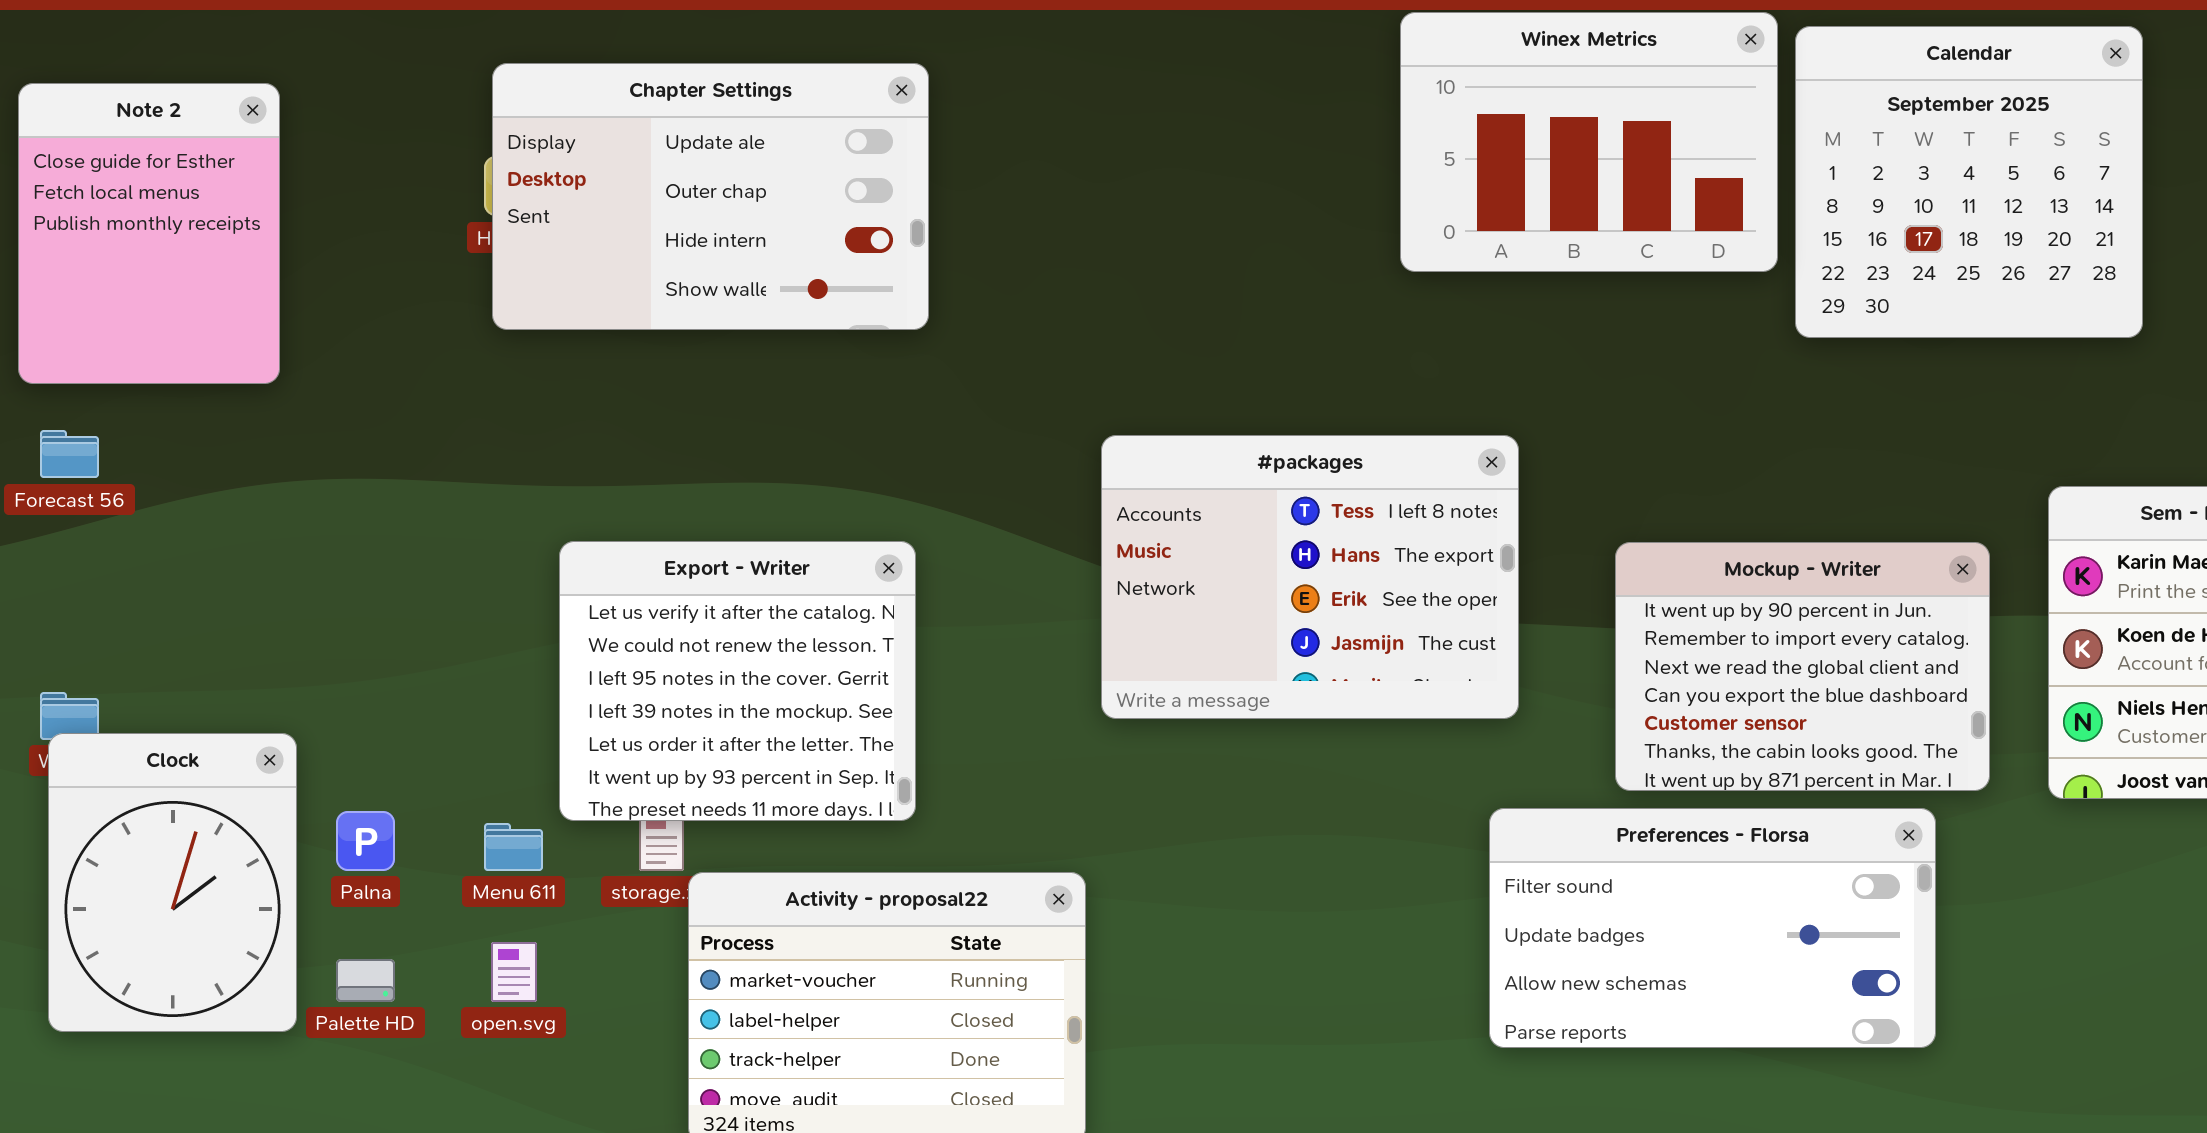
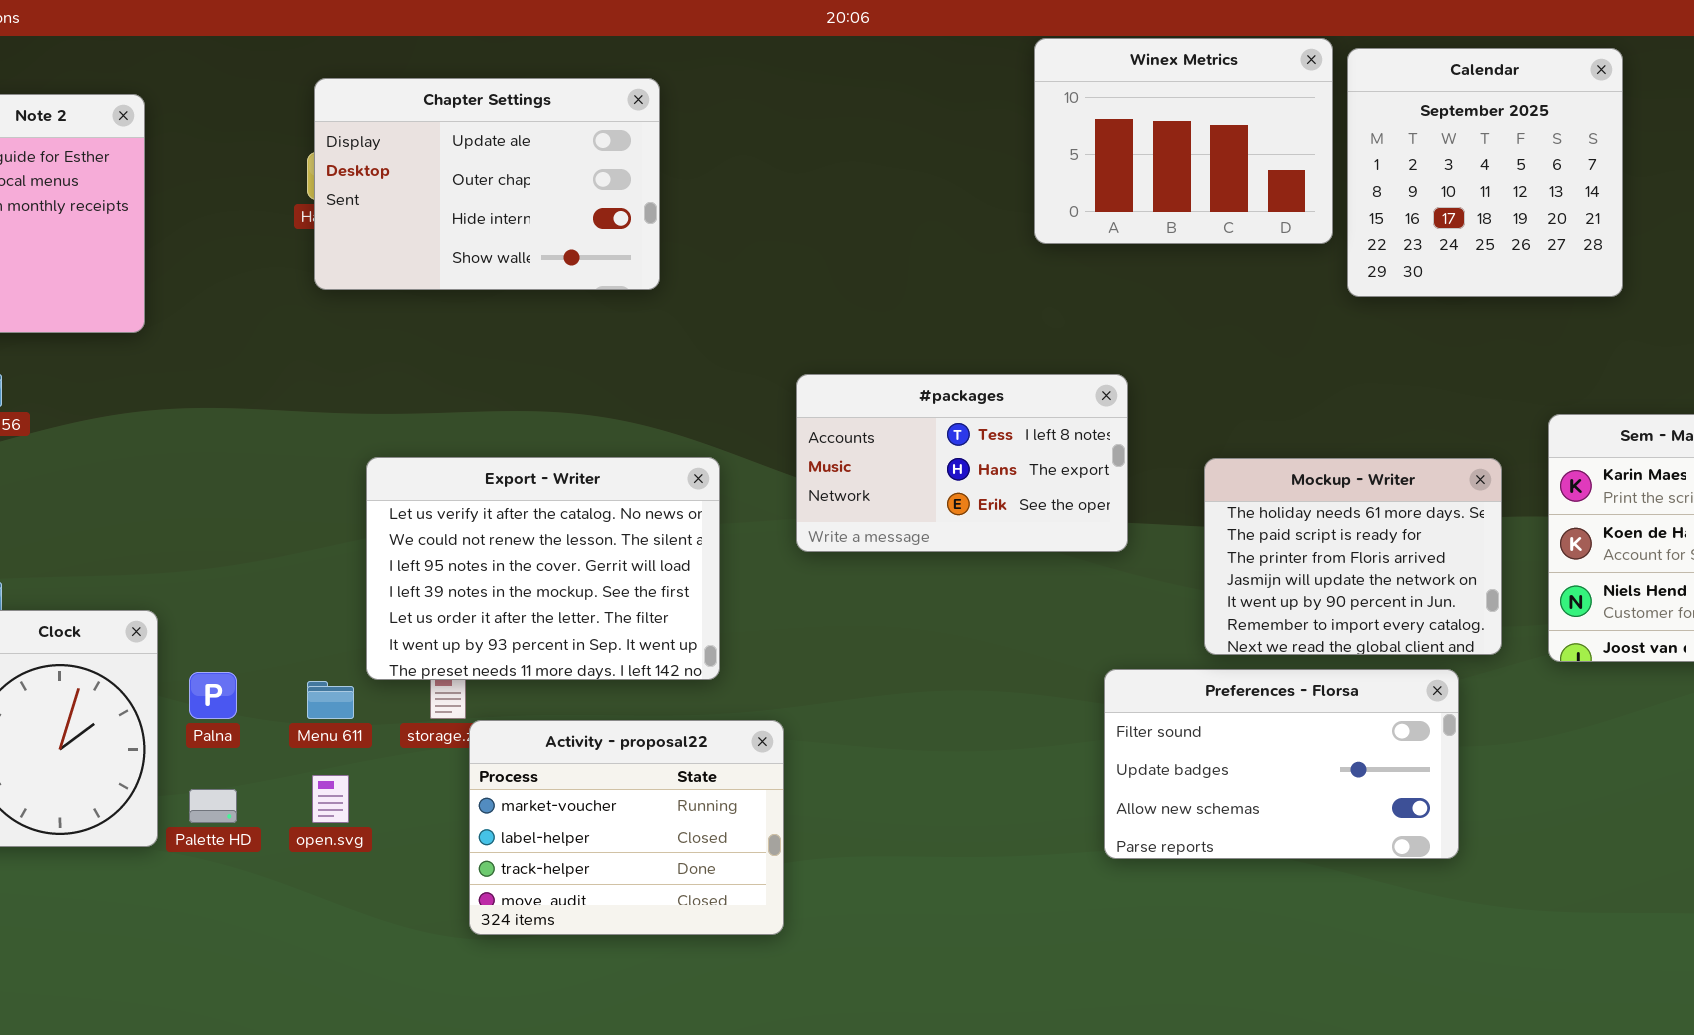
#packages: [1101,435,1519,719] -> [796,374,1128,552], resized
Export - Writer: [559,541,916,821] -> [366,457,720,680], resized
Mockup - Writer: [1615,542,1990,791] -> [1204,458,1502,655], scrolled up 4 rows

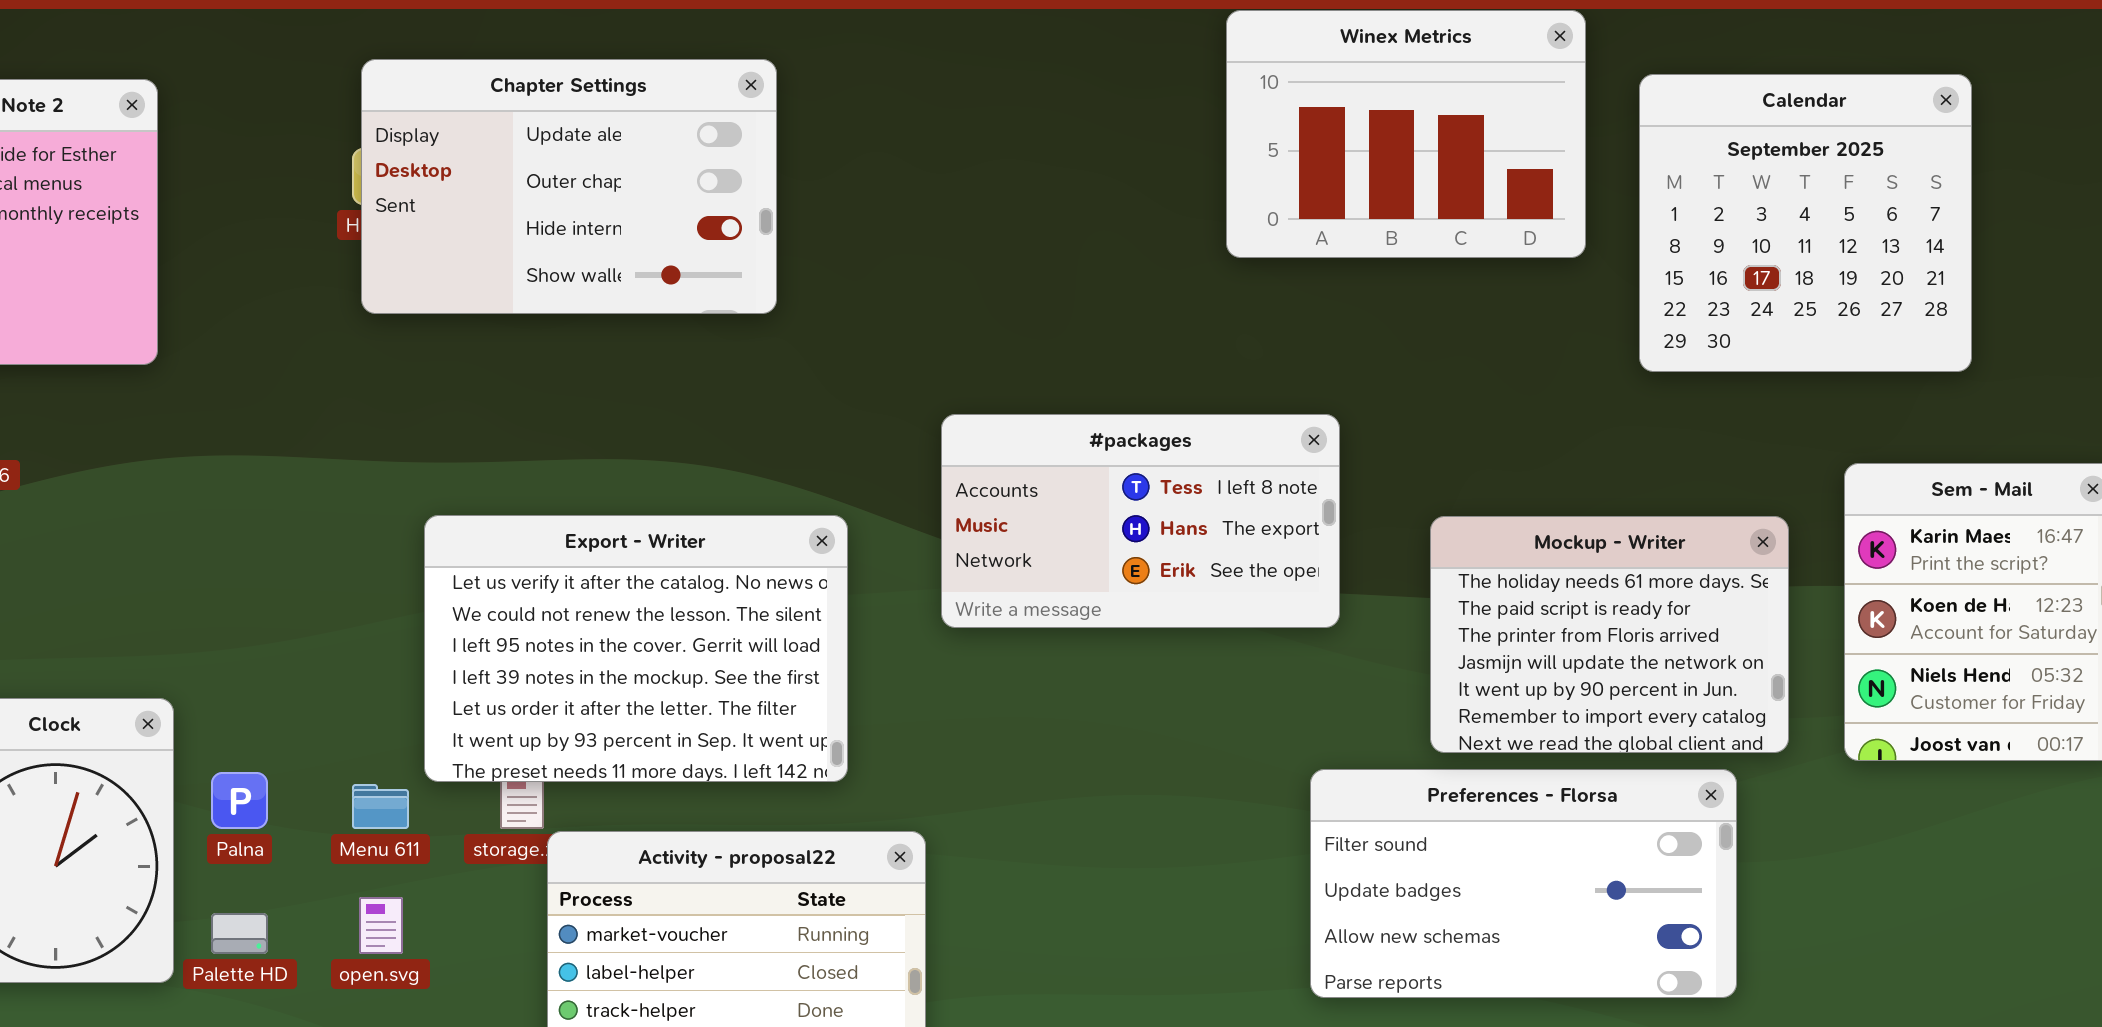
Calendar: [1347,48,1623,297] -> [1639,74,1972,372], moved

